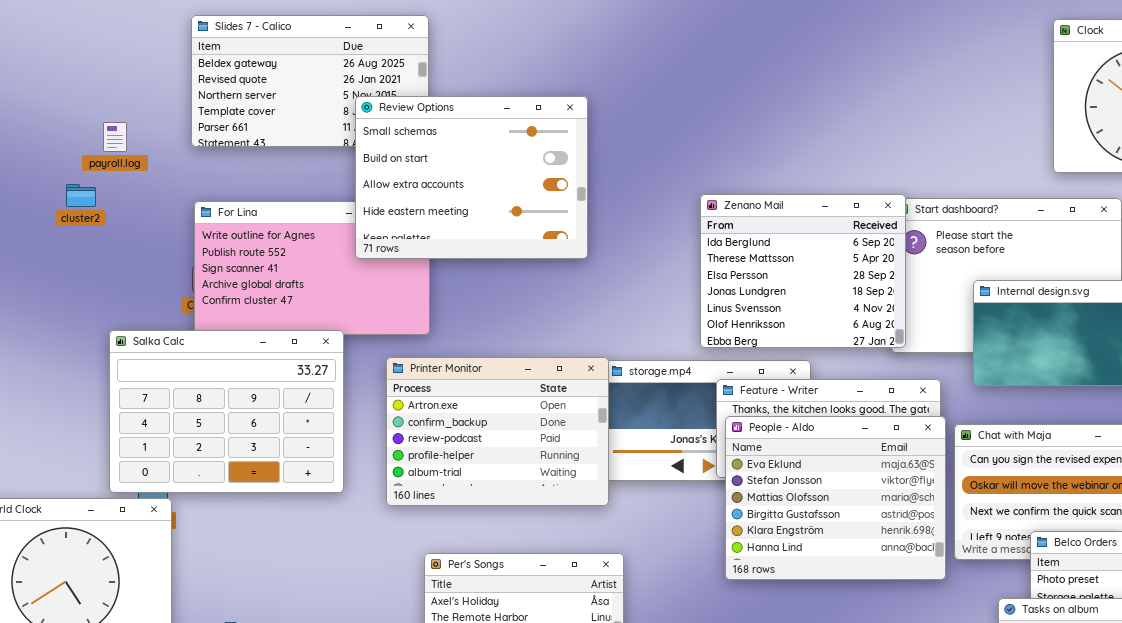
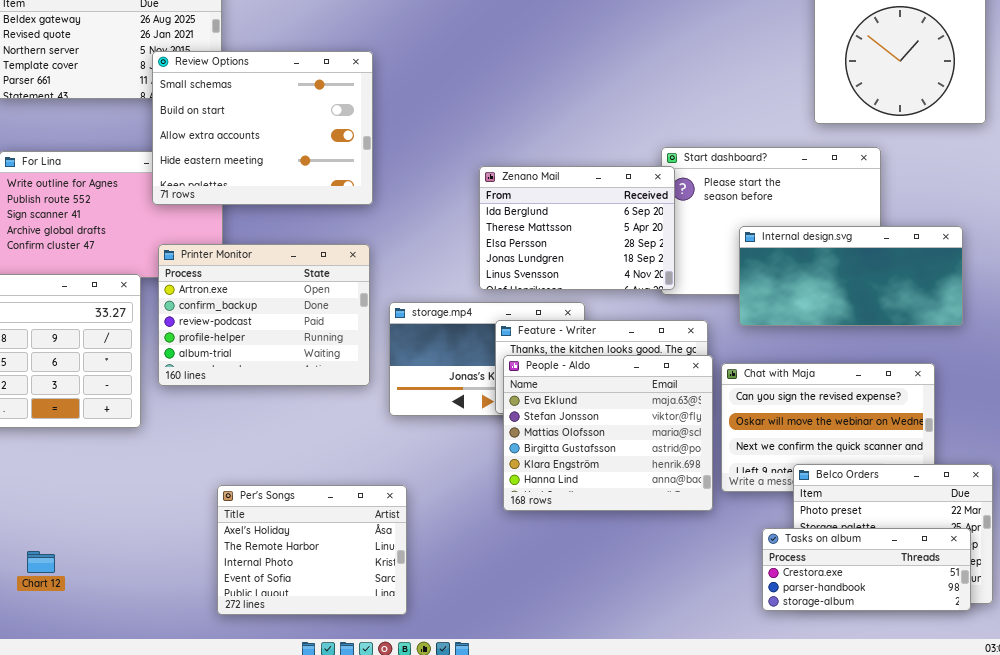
Zenano Mail: [700,194,906,348] -> [479,166,675,290], resized
Printer Monitor: [386,357,609,506] -> [158,244,370,386], moved

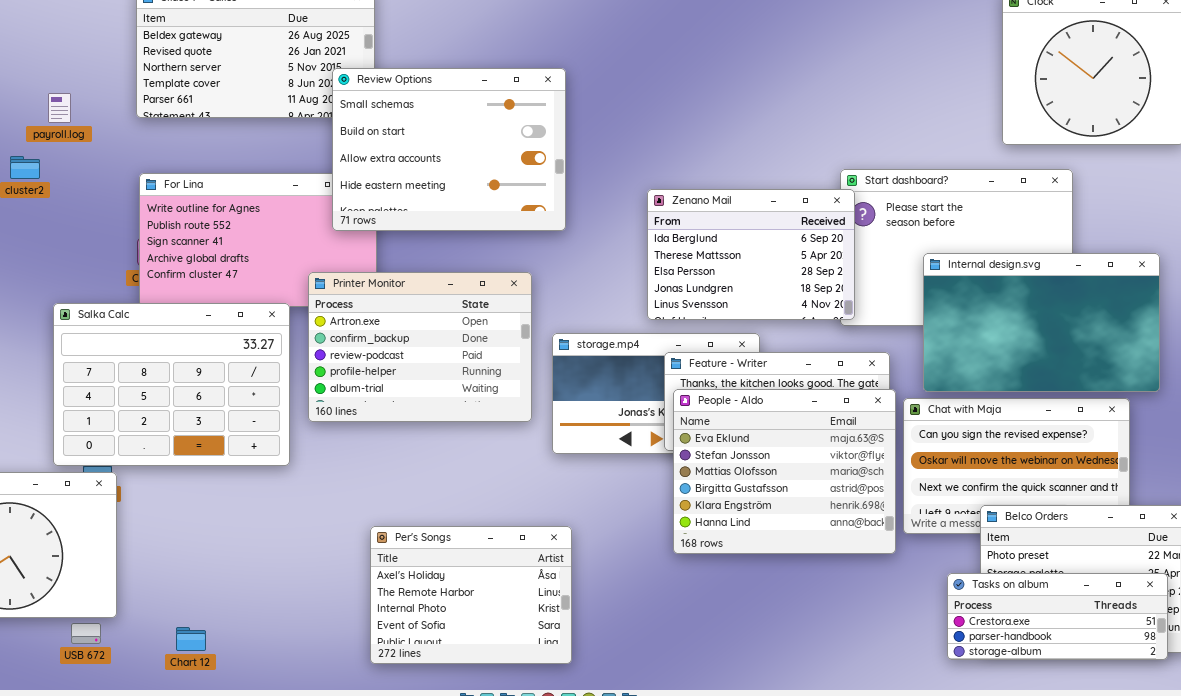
Review Options: [152,51,373,205] -> [332,68,566,231], moved
Internal design.svg: [739,226,963,326] -> [923,253,1160,392], resized
Chart 12: [27,551,55,573] -> [176,627,206,651], moved

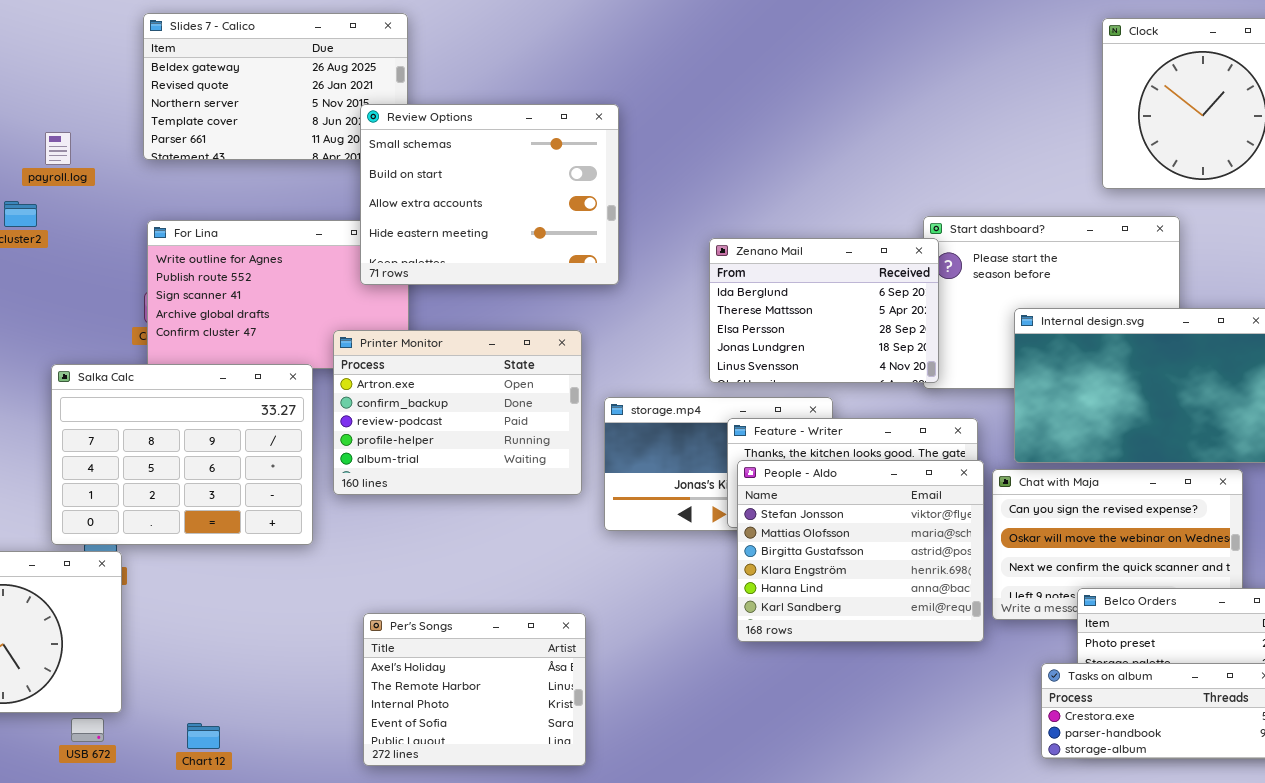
People - Aldo: [673,389,896,554] -> [737,460,984,642], scrolled down 1 row
Per's Songs: [370,526,572,664] -> [363,613,586,766], moved

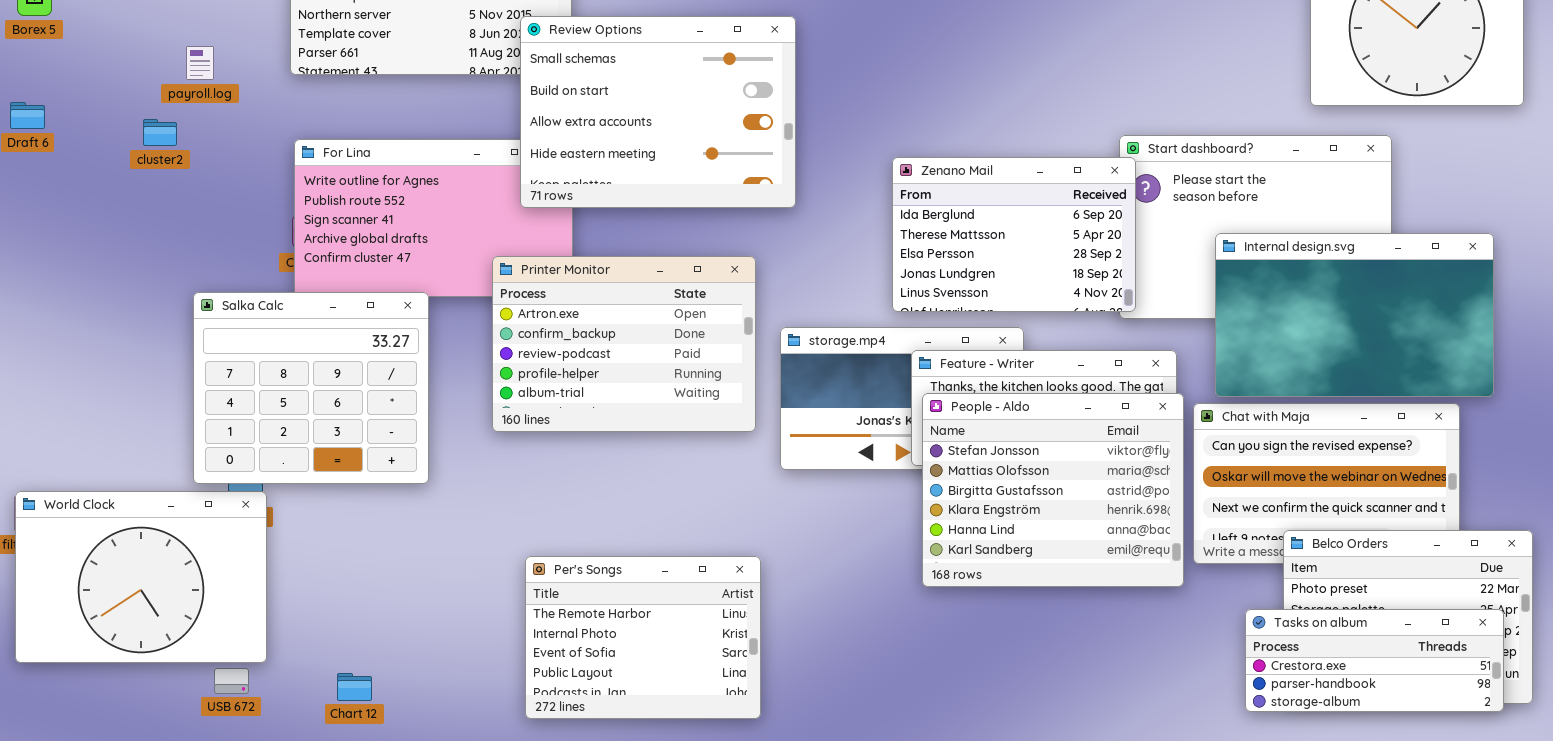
Salka Calc: [51,364,313,545] -> [193,292,429,484], resized
Per's Songs: [363,613,586,766] -> [525,556,761,719], scrolled down 1 row

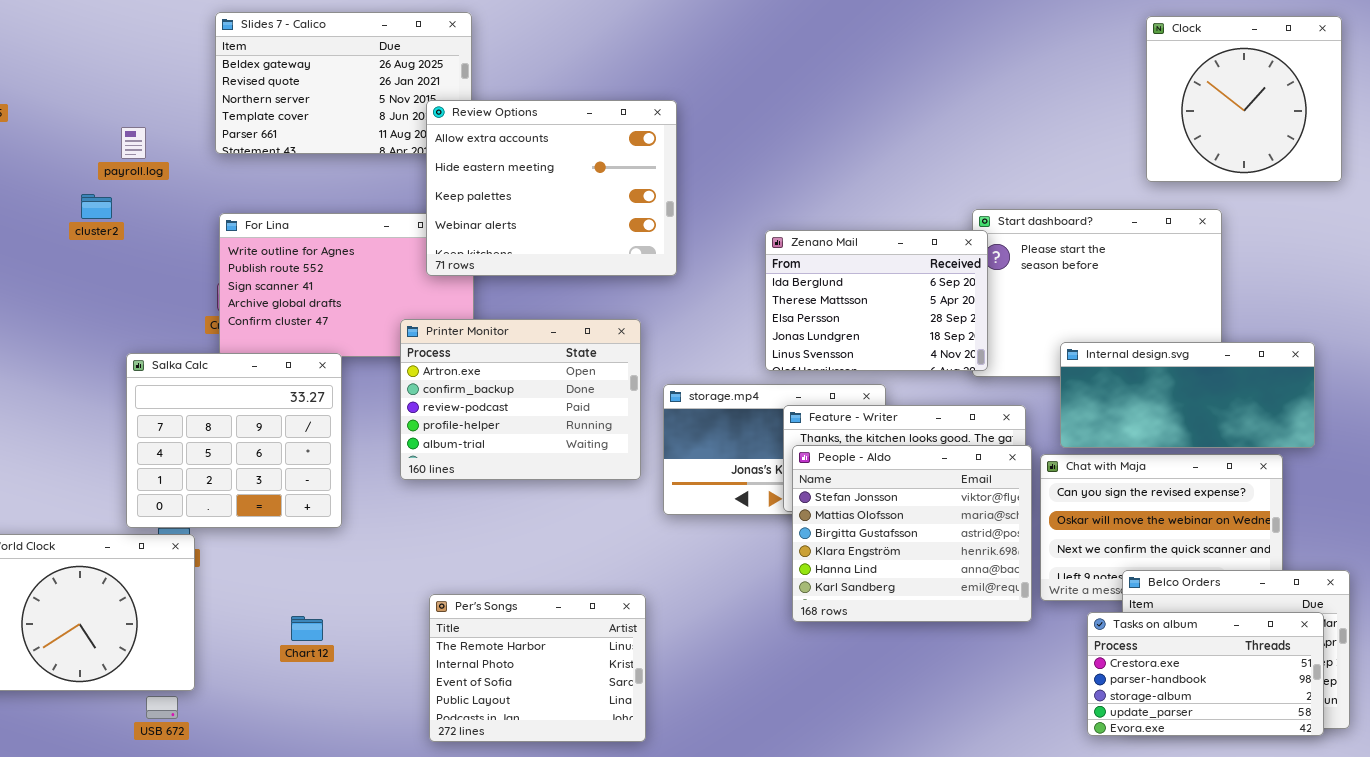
Review Options: [520,16,796,208] -> [426,100,677,276], scrolled down 2 rows
Internal design.svg: [1215,233,1494,397] -> [1060,342,1315,448], resized
Tasks on album: [1245,609,1504,712] -> [1087,612,1324,736], resized
Chart 12: [337,673,372,701] -> [291,616,323,641], moved

